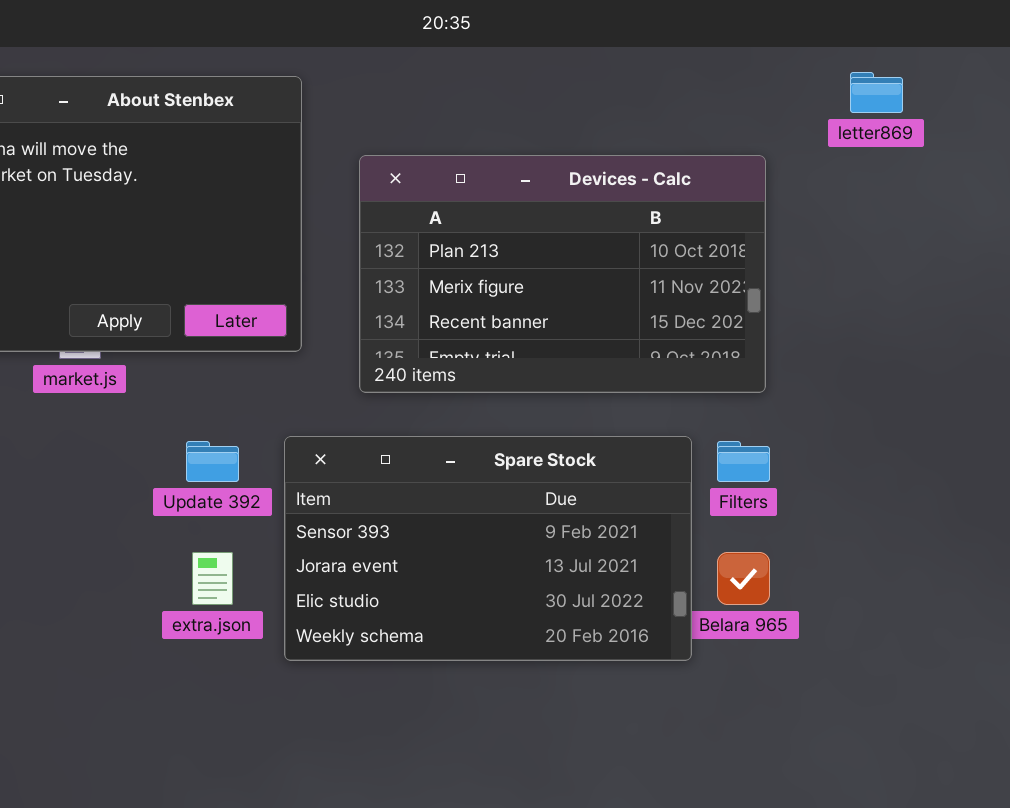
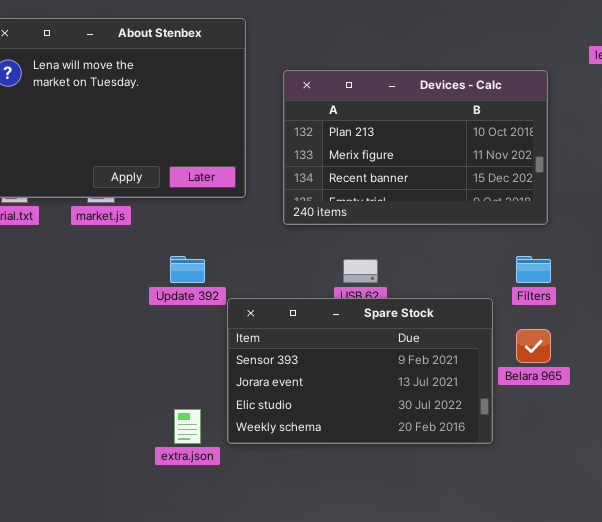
Spare Stock: [284,436,692,661] -> [227,298,493,444], moved
extra.json: [192,552,233,605] -> [174,409,201,444], moved

